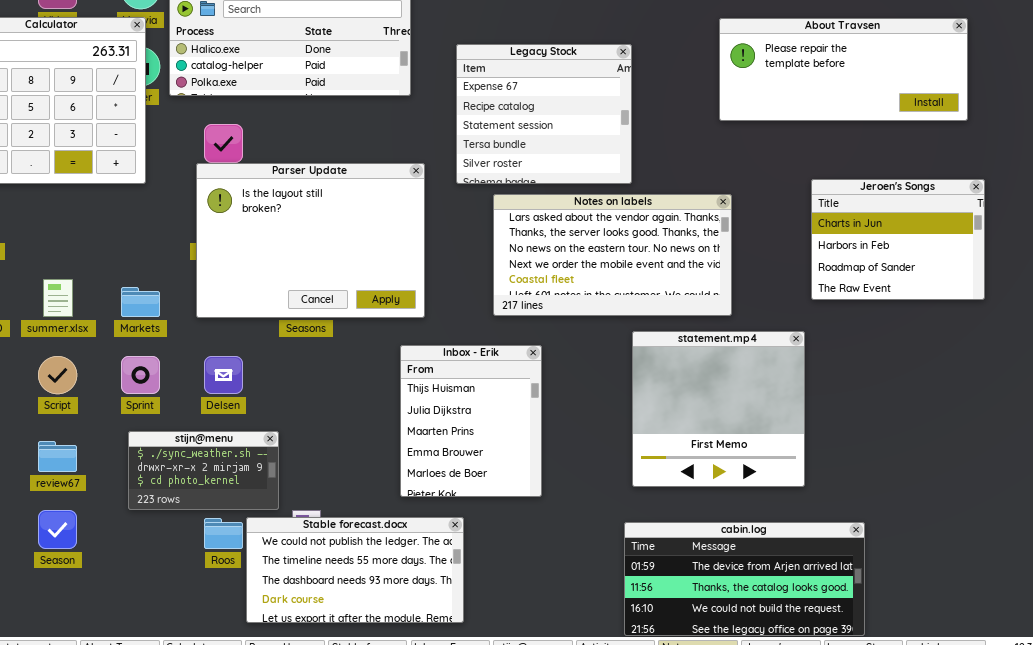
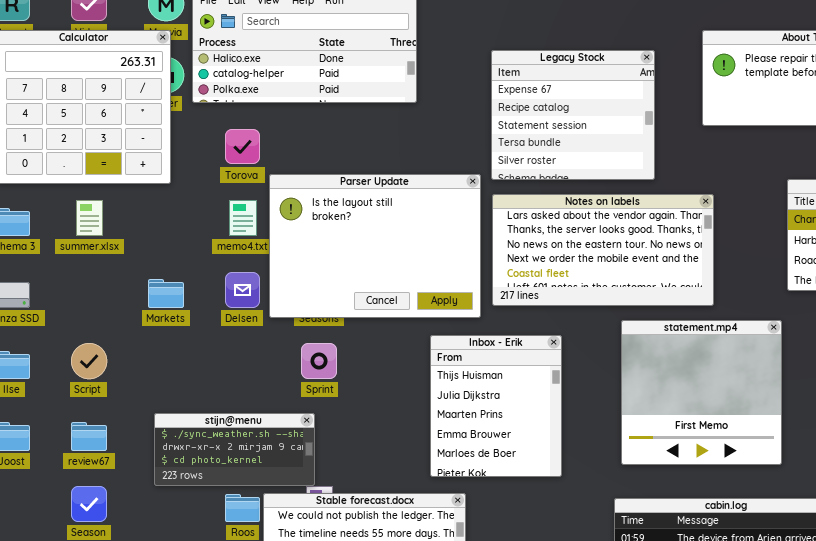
Legacy Stock: [456,44,632,184] -> [491,50,655,180], moved
Parser Update: [196,163,425,318] -> [269,174,481,318], moved
summer.xlsx: [43,279,73,317] -> [76,200,103,236], moved
Inbox - Erik: [400,345,542,497] -> [430,335,562,477], moved
Sprint: [121,356,160,394] -> [301,343,337,379], moved
Delsen: [204,356,243,394] -> [225,272,260,308], moved
stijn@menu: [128,431,279,510] -> [154,413,315,486], resized

